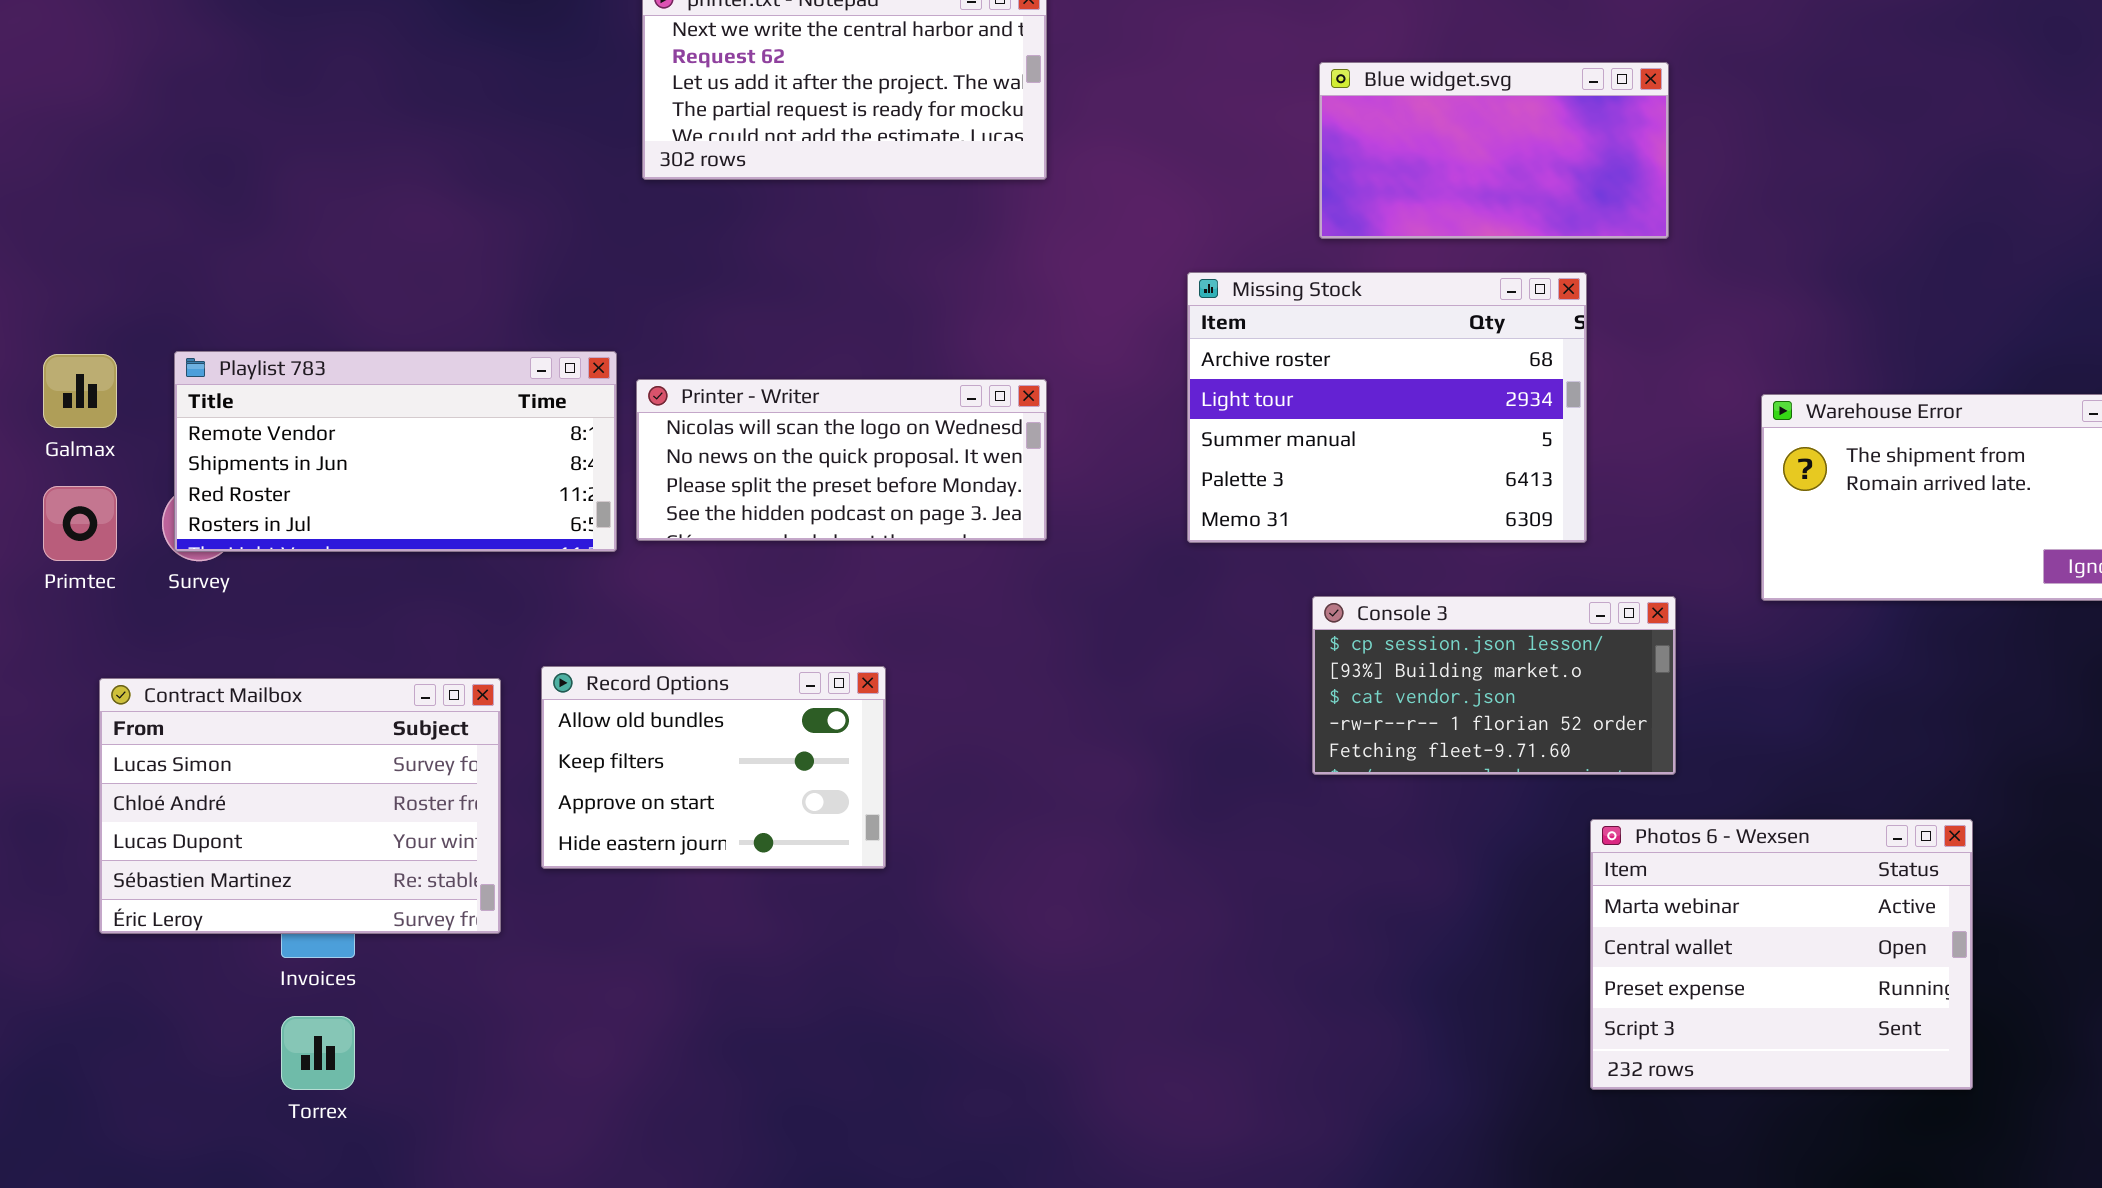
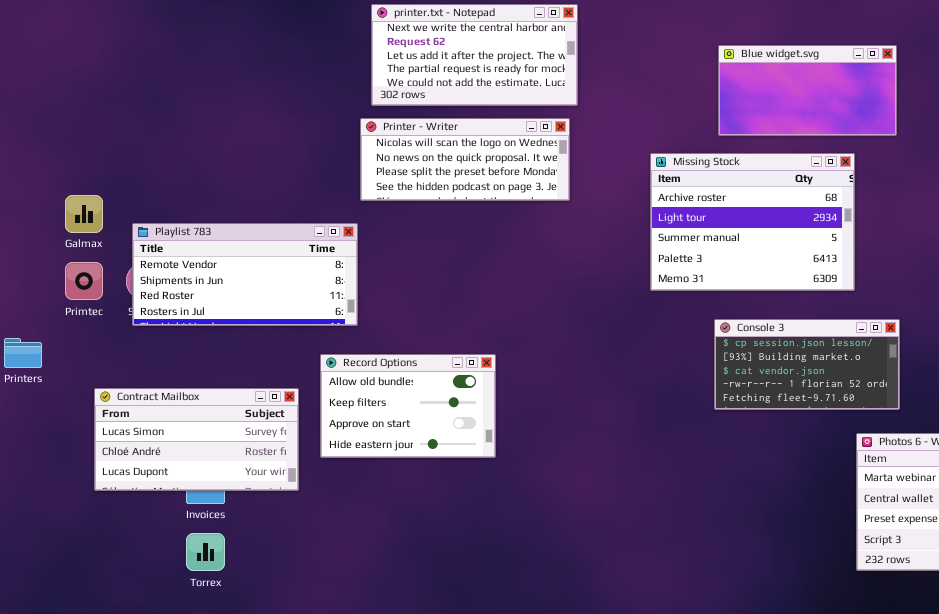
Playlist 783: [174,351,617,552] -> [132,223,358,326], moved
Printer - Writer: [636,379,1047,541] -> [360,118,570,201], moved
Contract Mailbox: [99,678,501,934] -> [94,388,299,491], resized

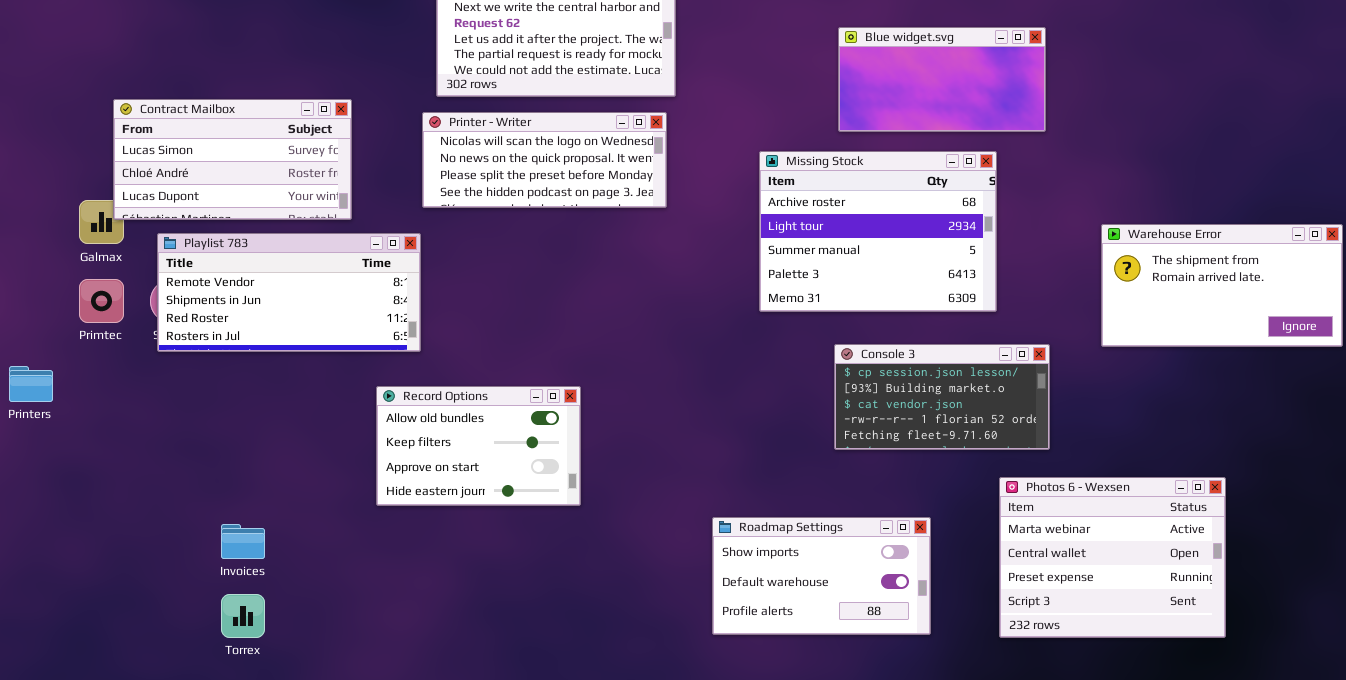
Contract Mailbox: [94,388,299,491] -> [113,99,352,220], moved
Roadmap Settings: none -> [712,517,931,635], opened

